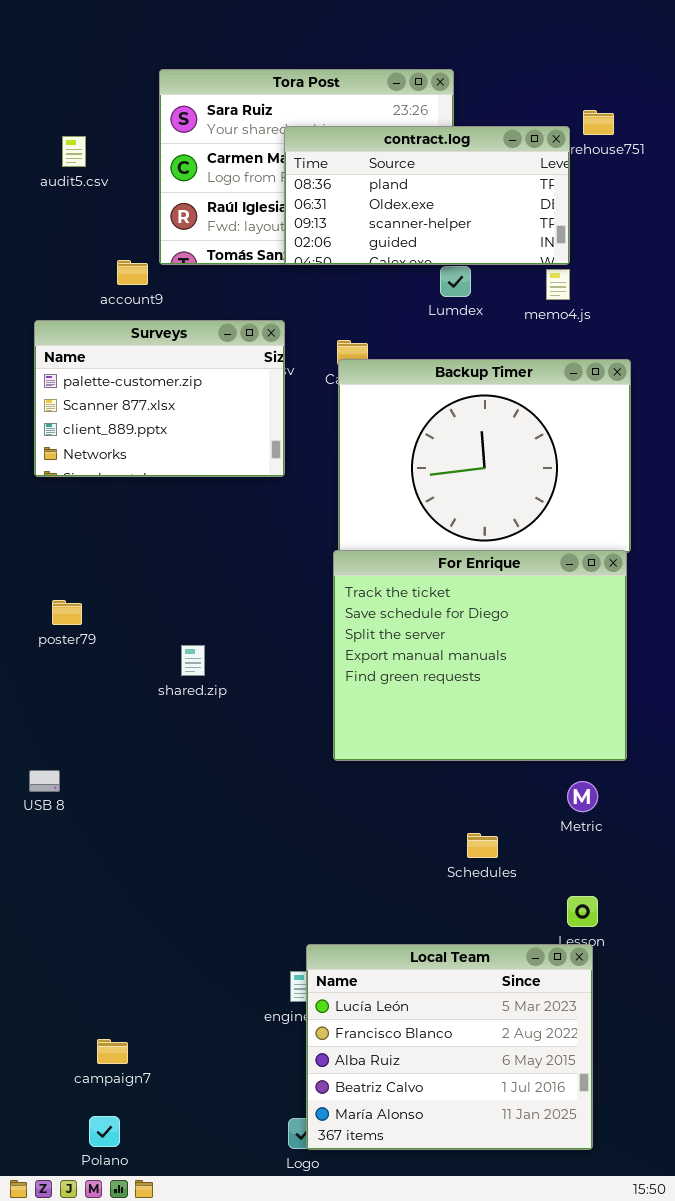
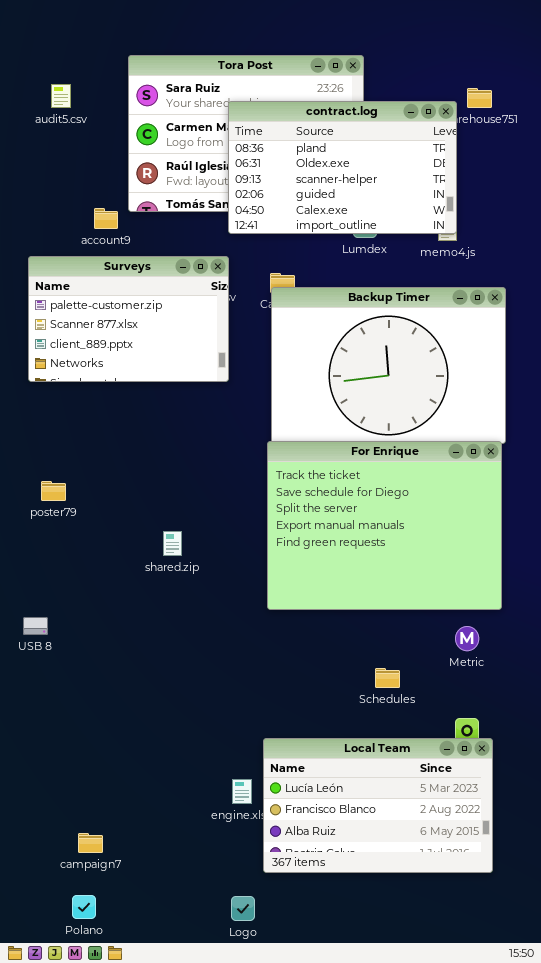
contract.log: [284,126,570,265] -> [228,101,457,234], resized
audit5.csv: [62,136,86,167] -> [51,84,71,108], moved
shared.zip: [181,645,205,676] -> [163,531,182,556], moved
Local Team: [306,944,593,1150] -> [263,738,493,873], moved, resized

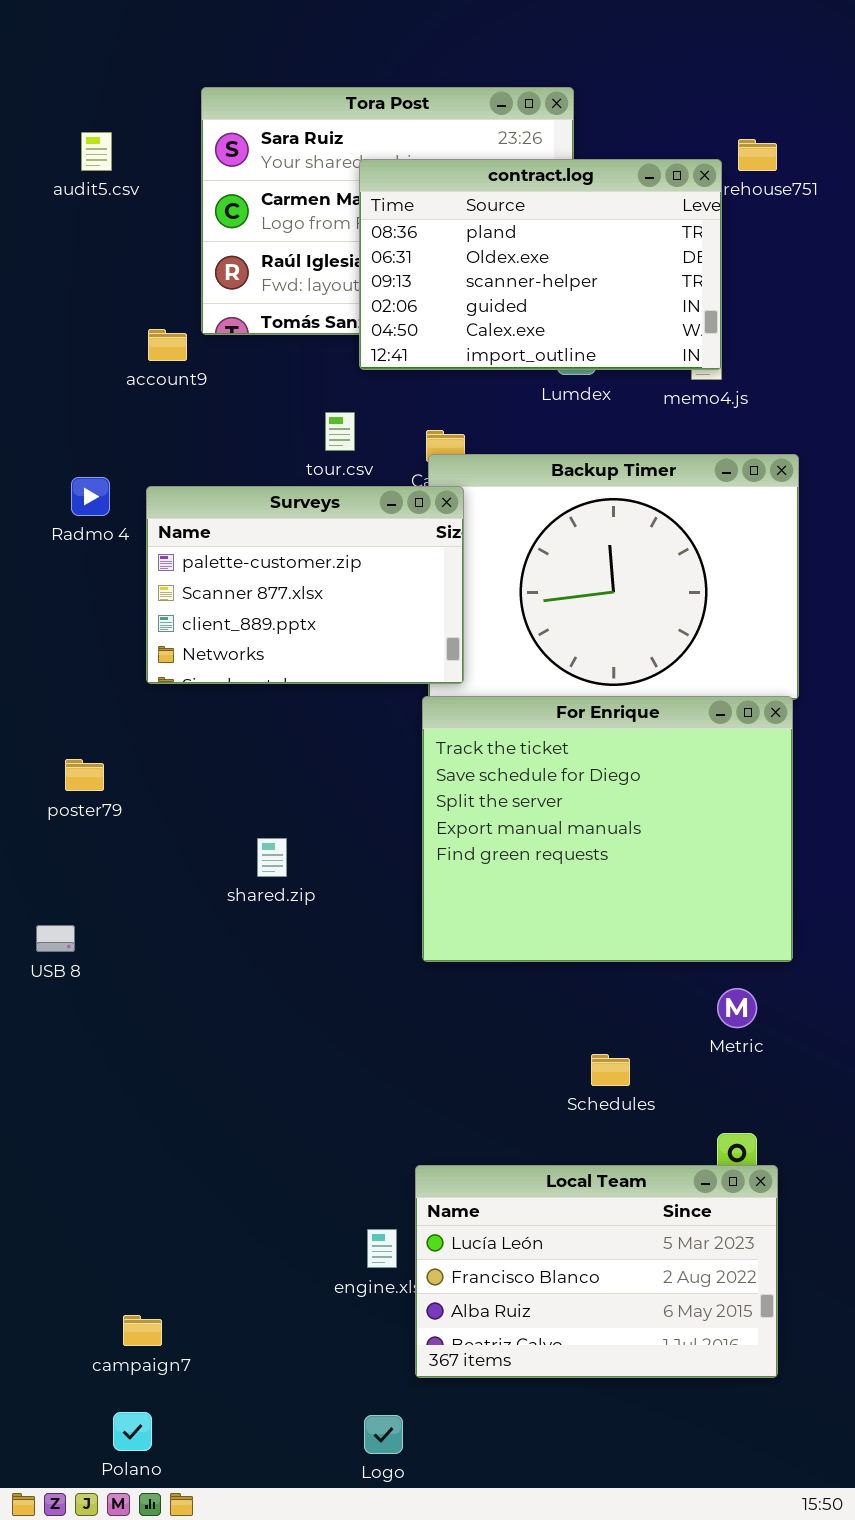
Surveys: [28,256,229,382] -> [146,486,464,684], moved
USB 8: [23,617,48,635] -> [36,925,75,952], moved

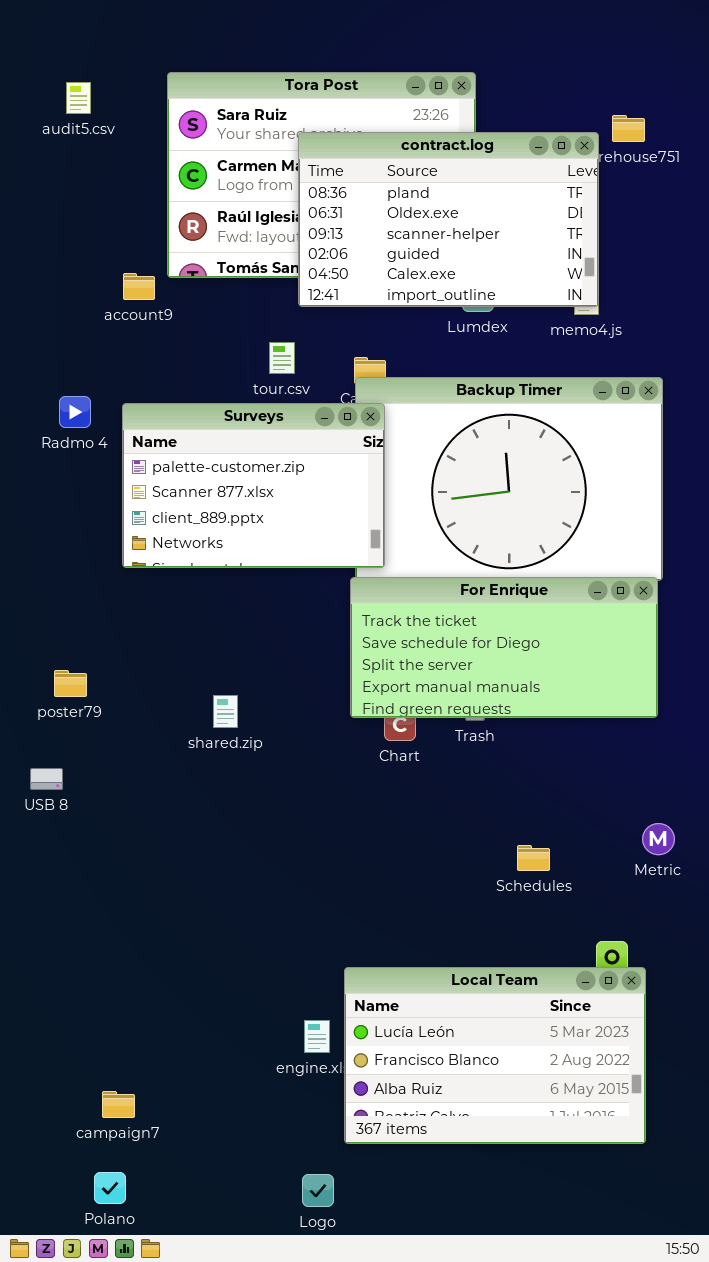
audit5.csv: [81,132,112,171] -> [66,82,91,114], moved
For Enrique: [422,696,793,962] -> [350,577,658,718], resized
poster79: [65,759,104,791] -> [54,670,87,697], moved
Metric: [717,988,757,1028] -> [642,823,675,855], moved
Schedules: [591,1054,630,1086] -> [517,845,550,871], moved

